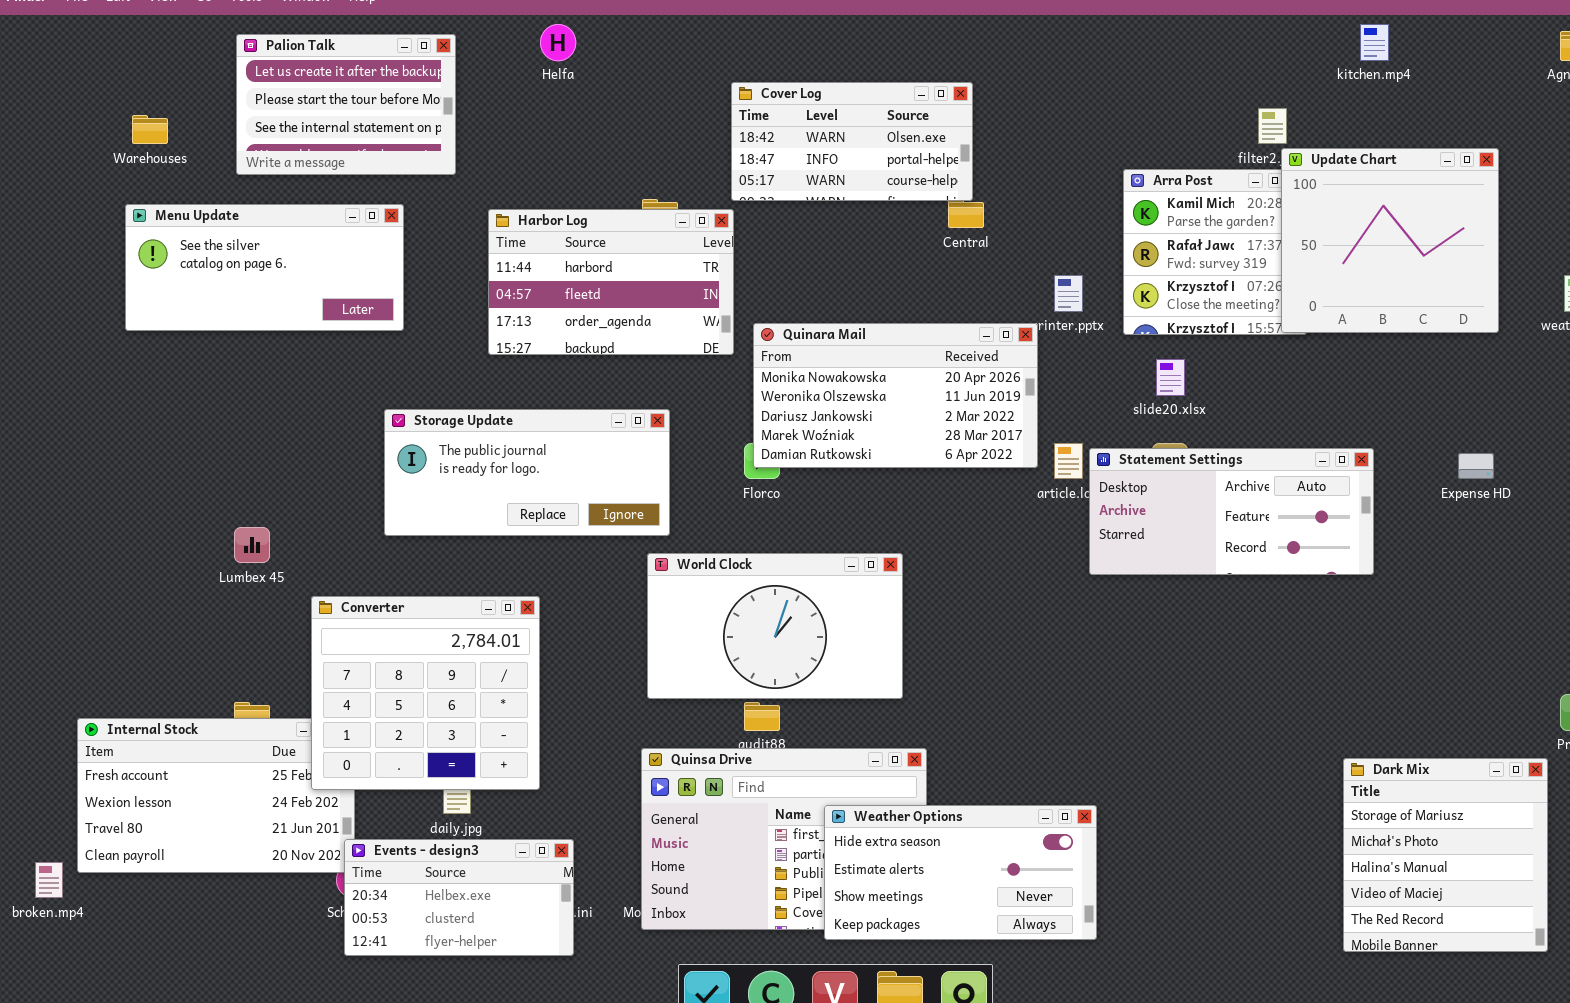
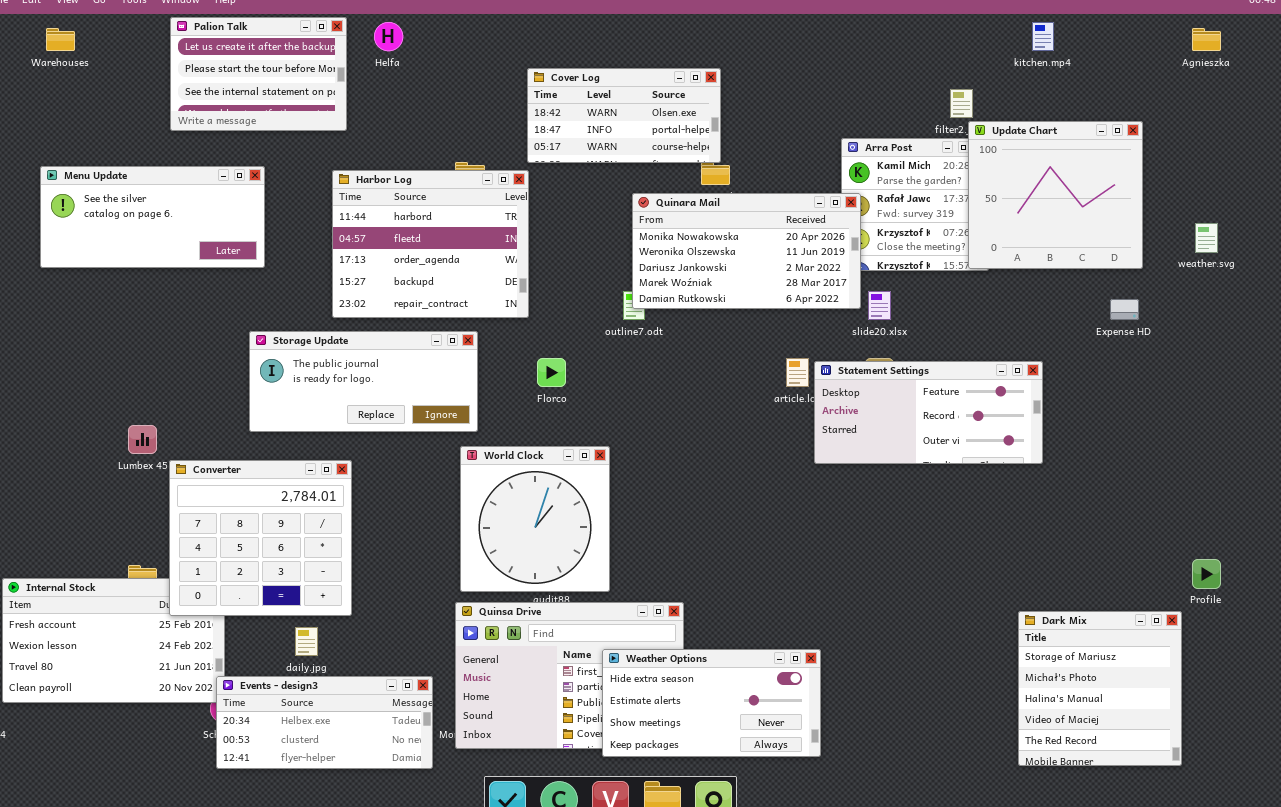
Palion Talk: [236,34,456,175] -> [170,17,347,131], moved
Warehouses: [132,115,168,144] -> [46,28,75,51], moved
Harbor Log: [488,209,734,355] -> [332,170,529,318], resized
Quinara Mail: [753,323,1038,468] -> [632,193,861,309], moved
Statement Settings: [1089,448,1374,575] -> [814,361,1043,464], scrolled down 1 row
Expense HD: [1458,453,1494,479] -> [1110,299,1139,320], moved
World Clock: [647,553,903,699] -> [460,446,610,592], resized
Converter: [311,596,540,790] -> [169,460,352,616], moved
Events - design3: [344,839,574,956] -> [216,676,433,769], resized

